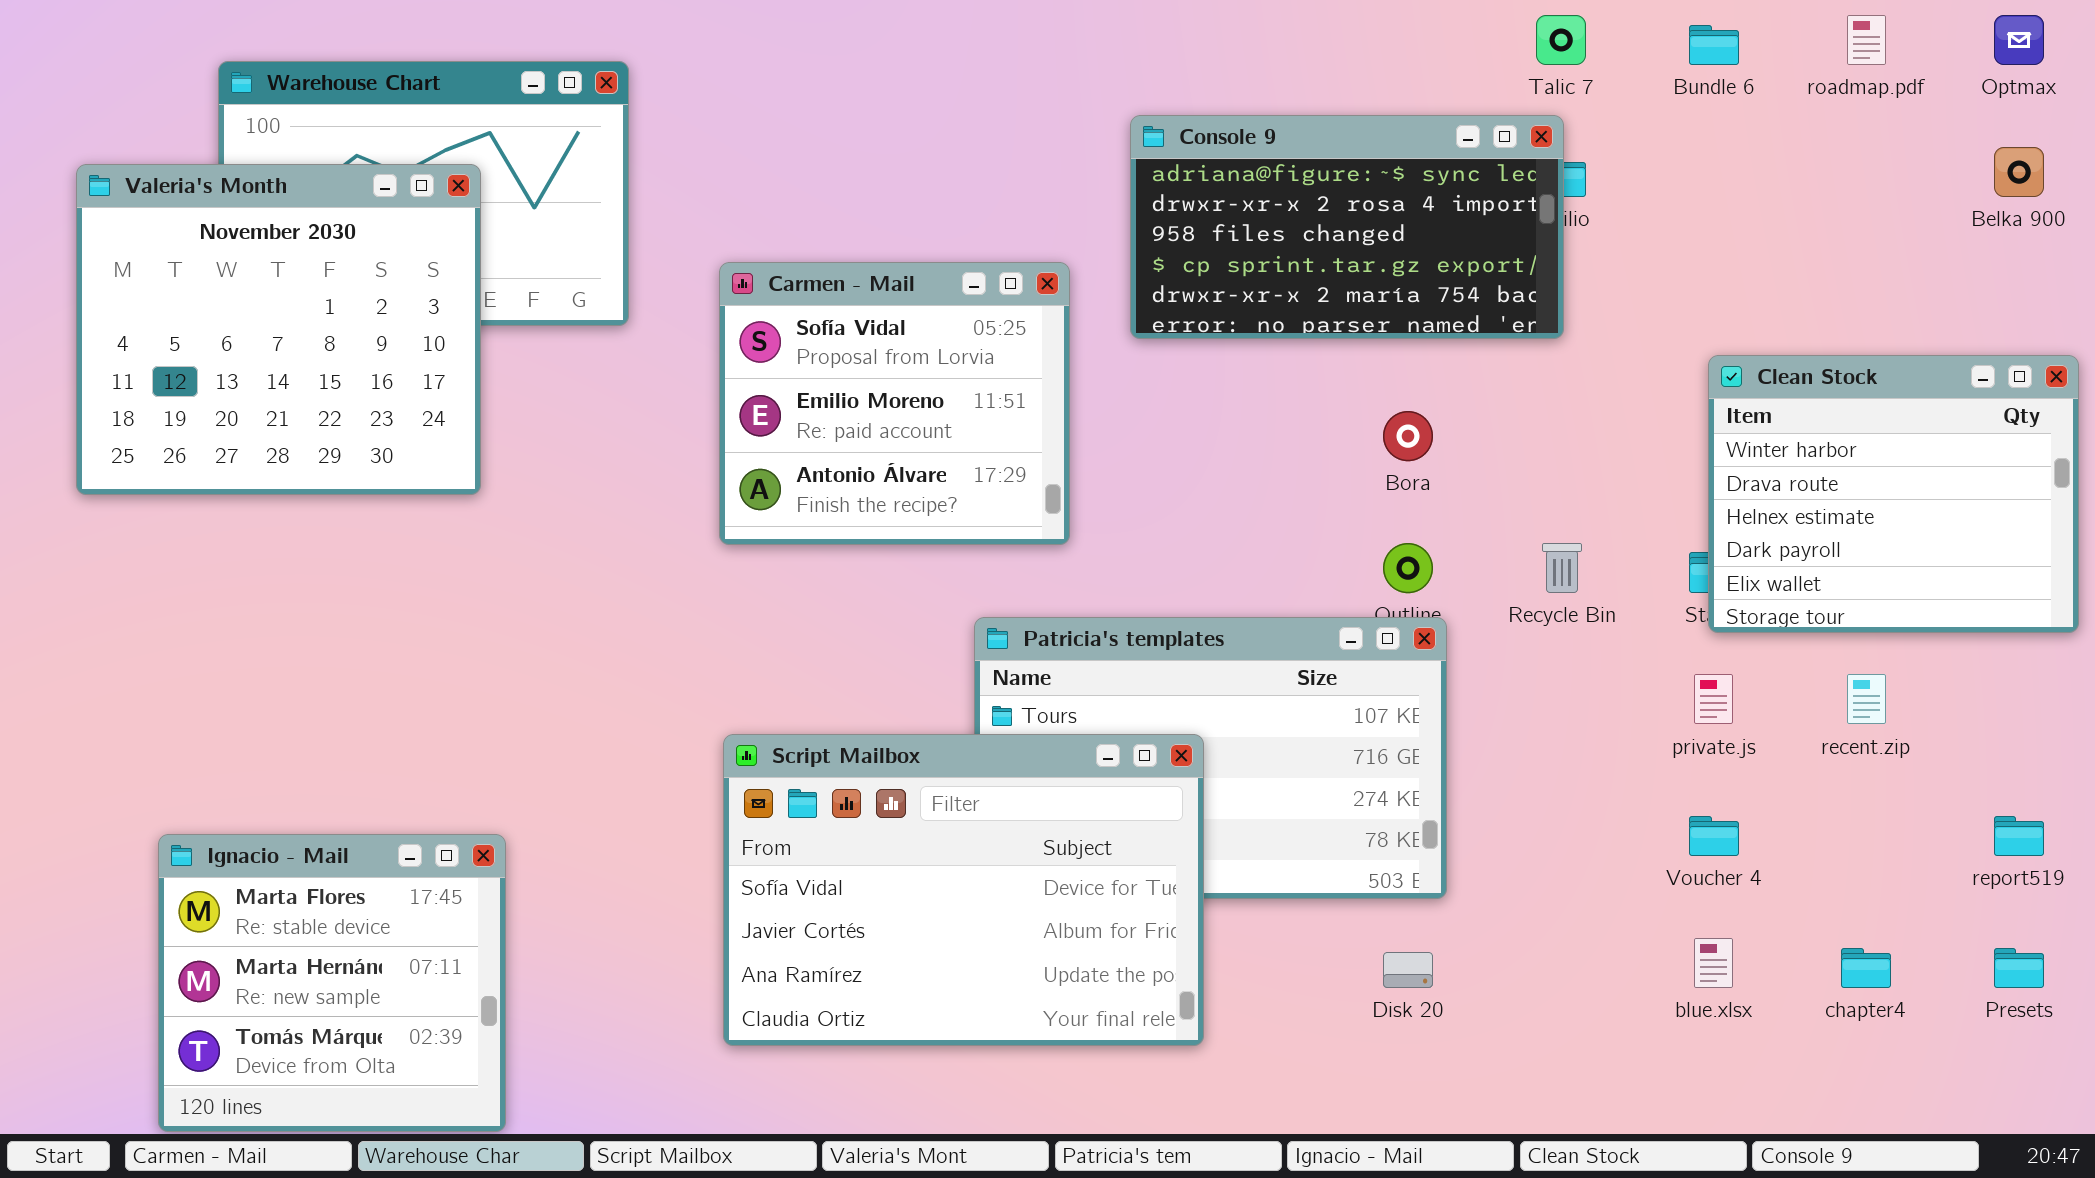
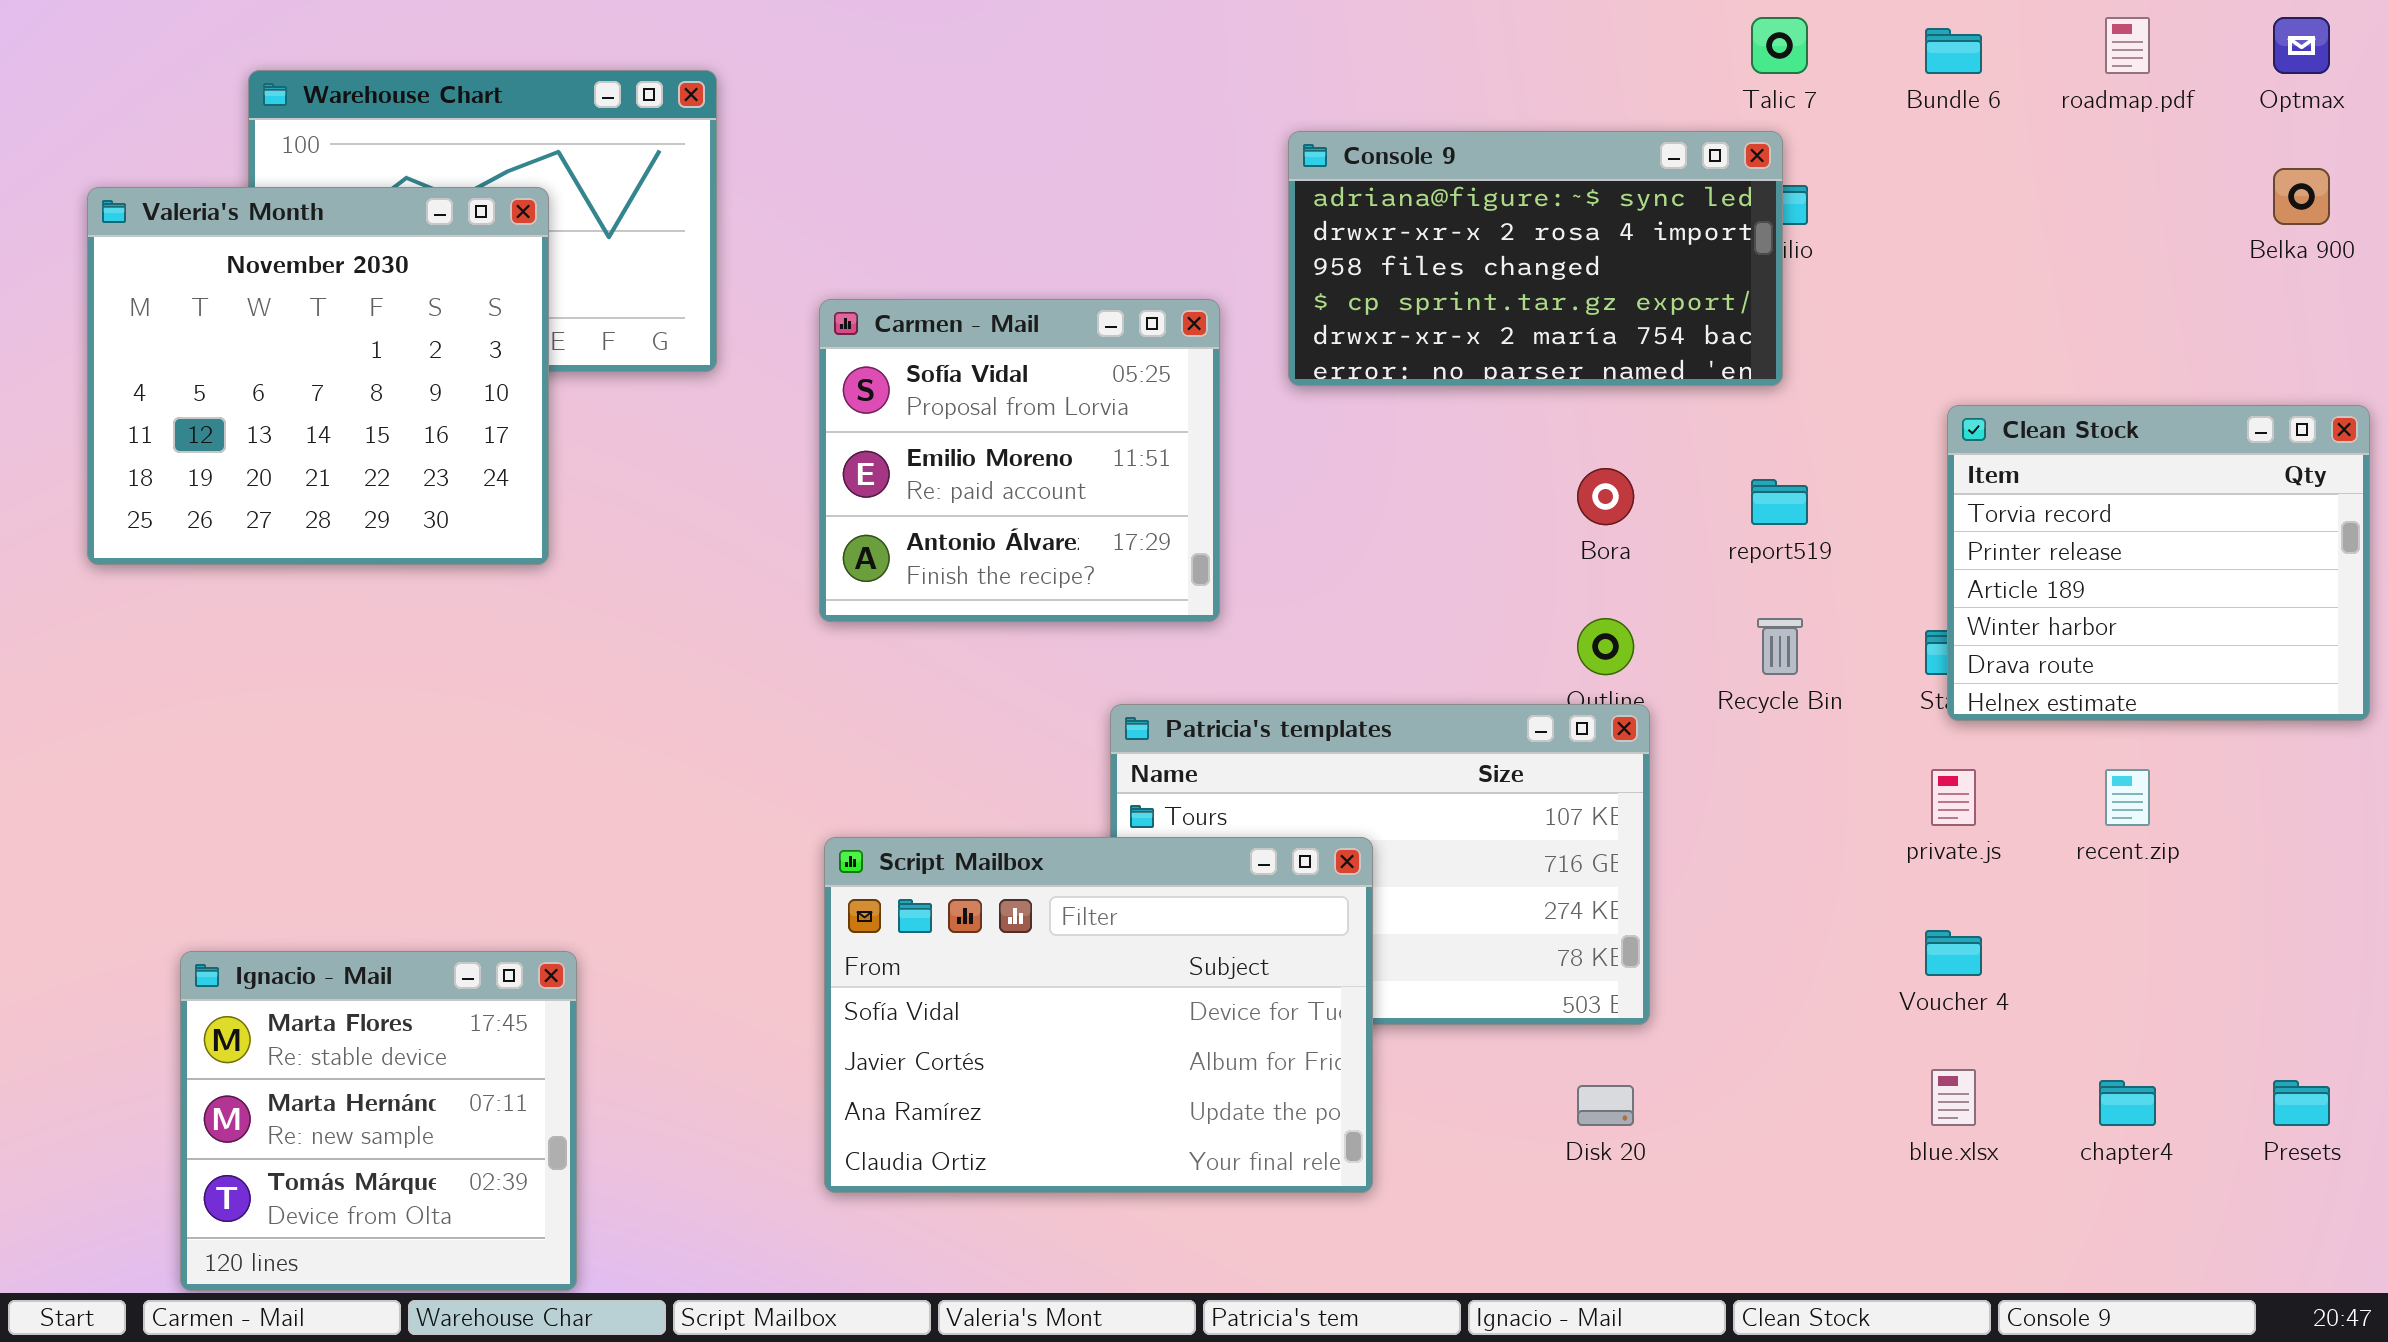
Clean Stock: [1708,355,2079,633] -> [1947,405,2370,721], scrolled up 3 rows
report519: [1994,816,2044,856] -> [1751,479,1808,525], moved

